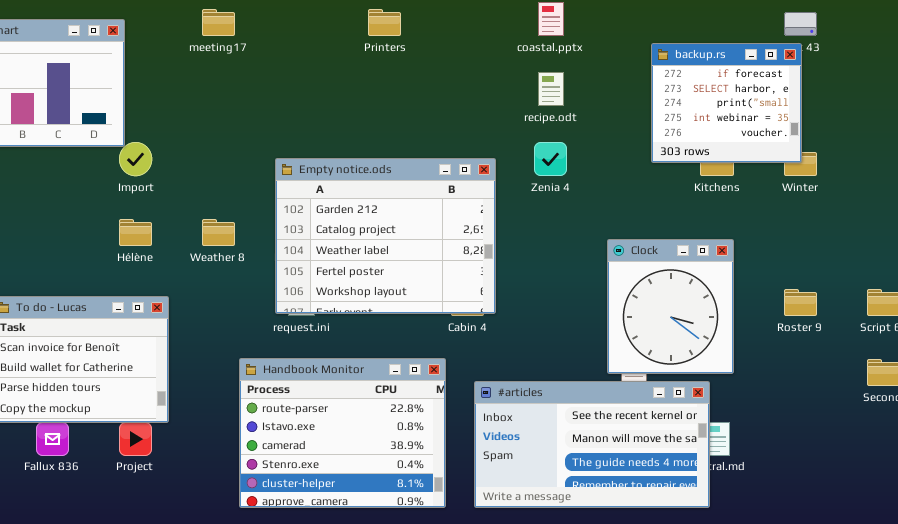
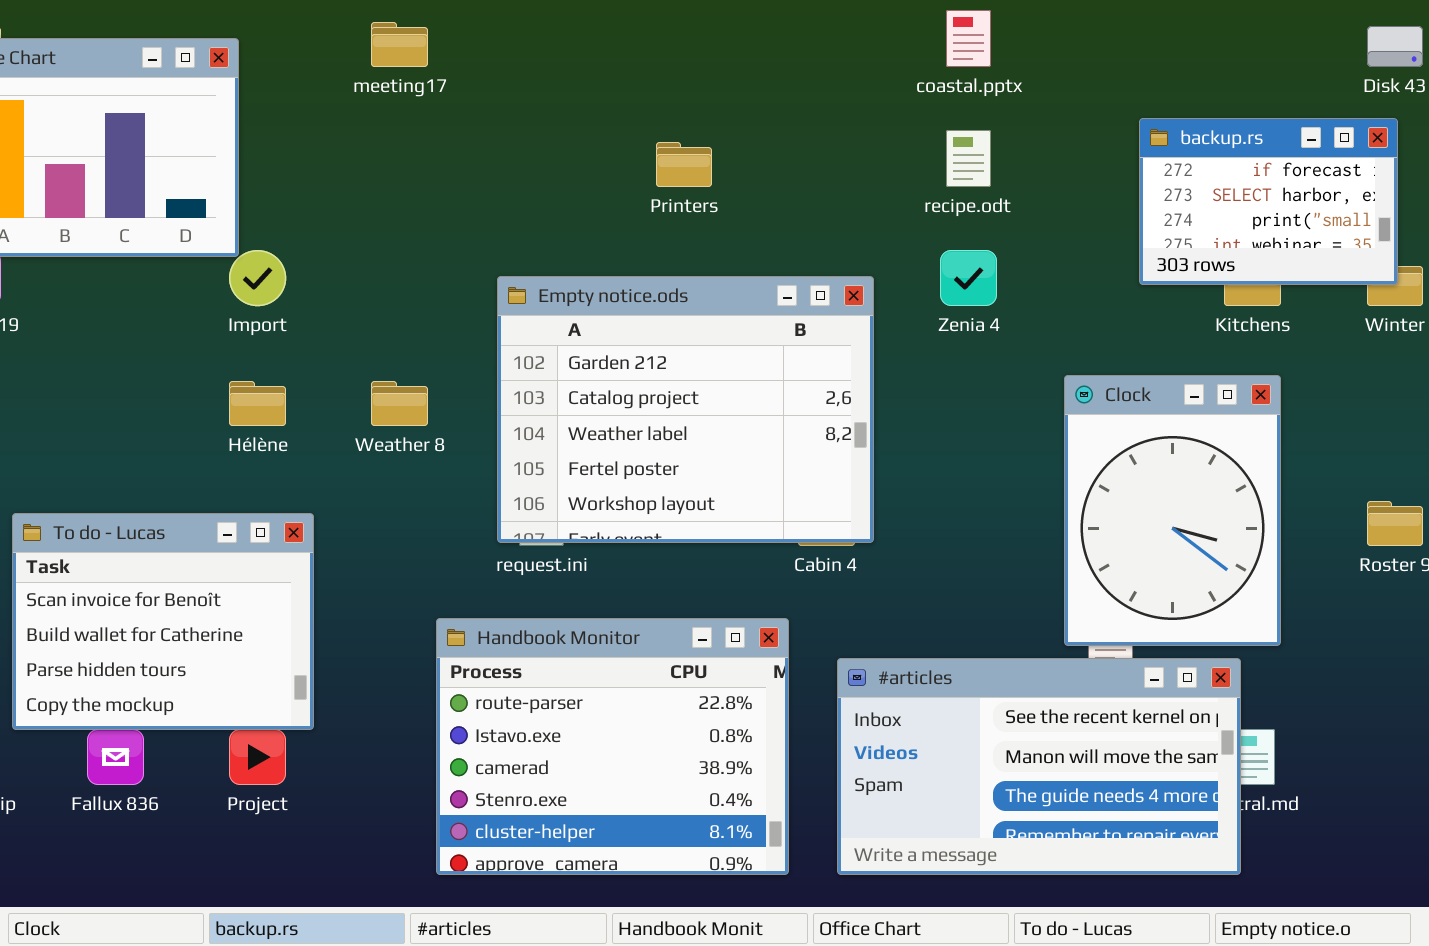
Printers: [368,9,401,36] -> [656,142,712,187], moved
backup.rs: [651,43,802,163] -> [1139,118,1398,285], resized
Clock: [607,239,734,374] -> [1064,375,1281,646], resized

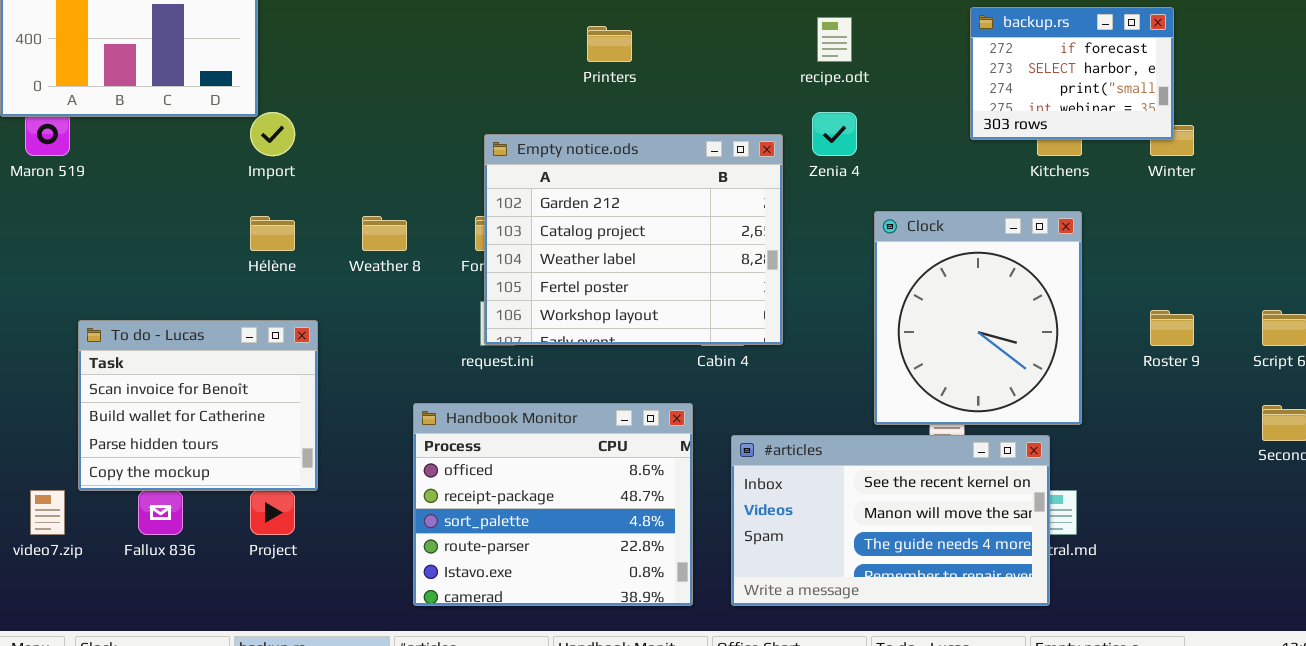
Empty notice.ods: [497,276,874,543] -> [484,134,783,345], moved
Clock: [1064,375,1281,646] -> [874,211,1082,425], resized
Handbook Monitor: [436,618,789,875] -> [413,403,693,606], scrolled up 3 rows

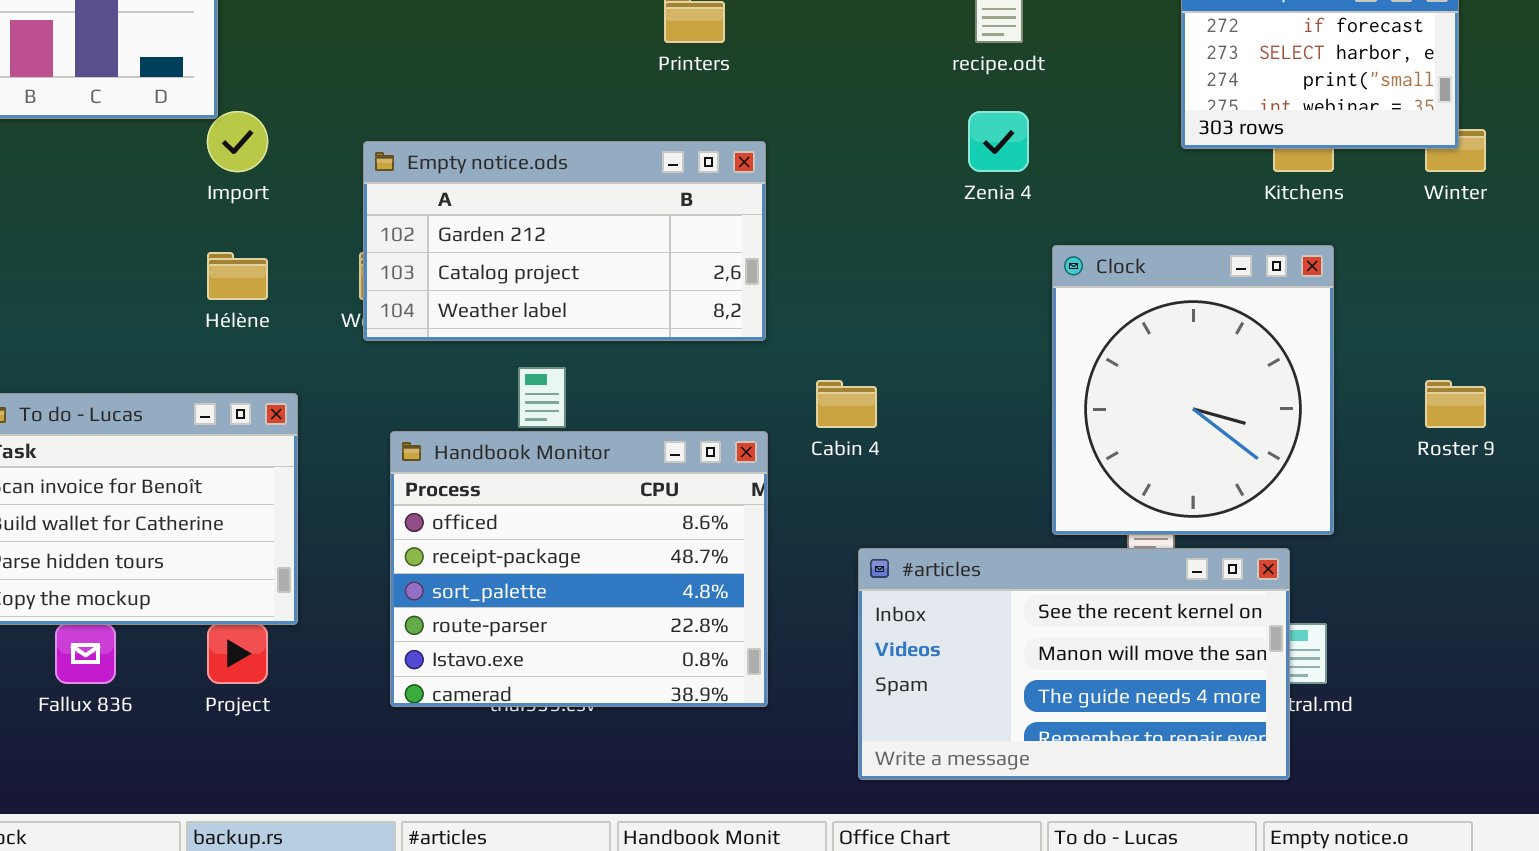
Empty notice.ods: [484,134,783,345] -> [363,141,766,341], moved, resized
Handbook Monitor: [413,403,693,606] -> [390,431,768,707], moved

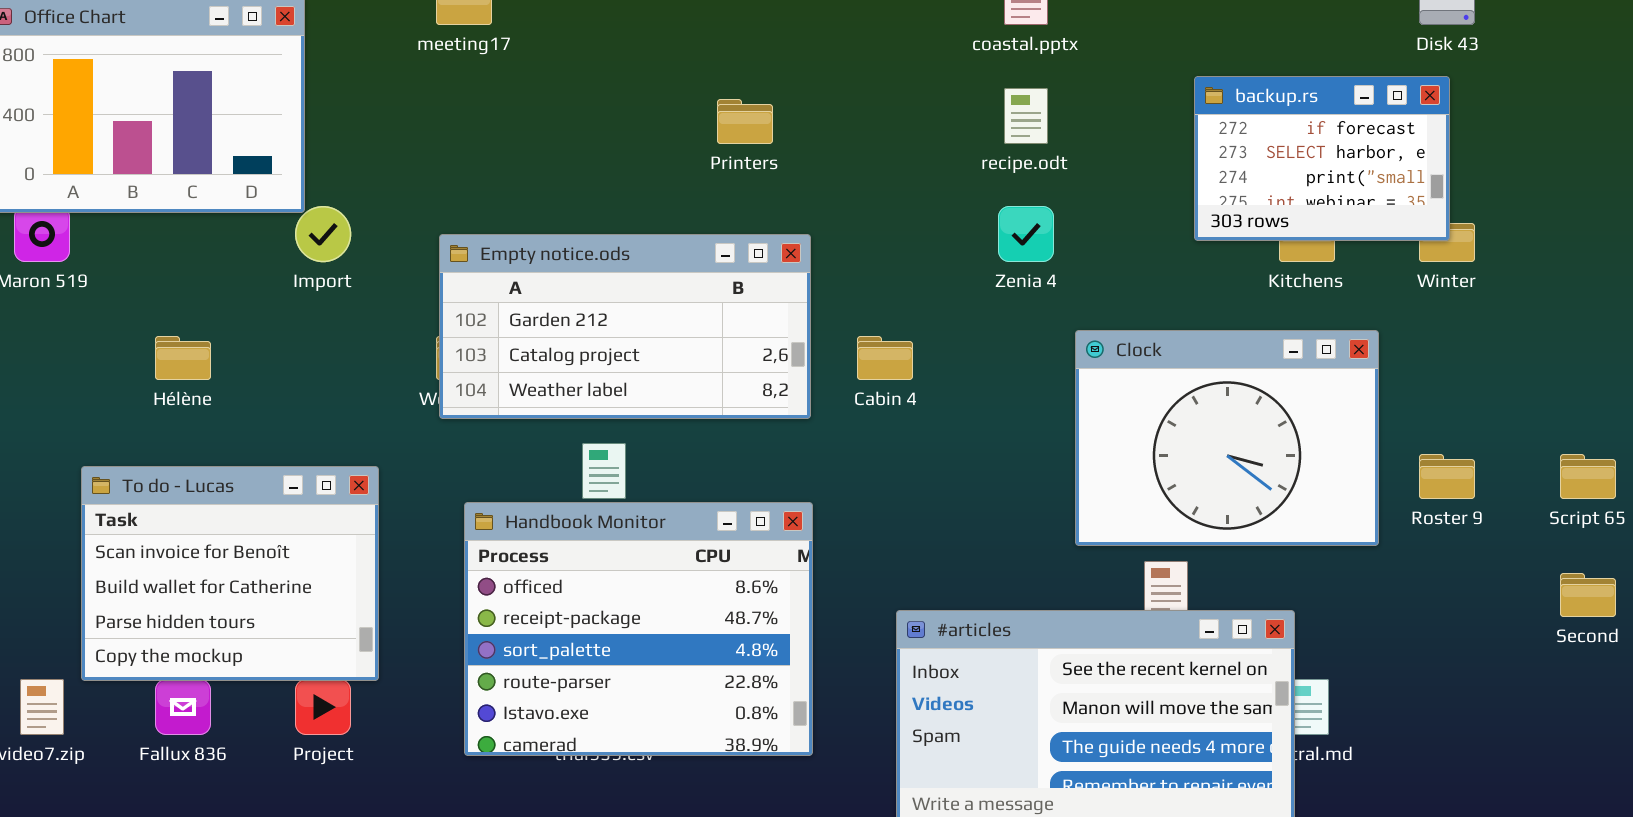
Clock: [1052,245,1334,535] -> [1075,330,1379,546], resized
Hélène: [207,252,268,300] -> [155,336,211,380], moved
Cabin 4: [816,380,877,428] -> [857,336,913,380], moved

